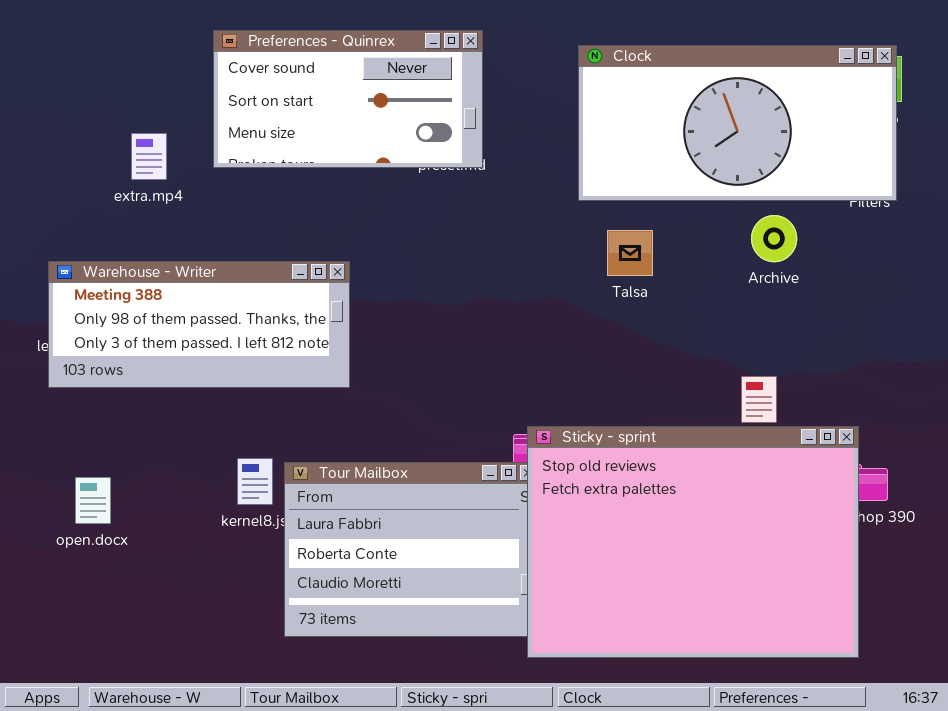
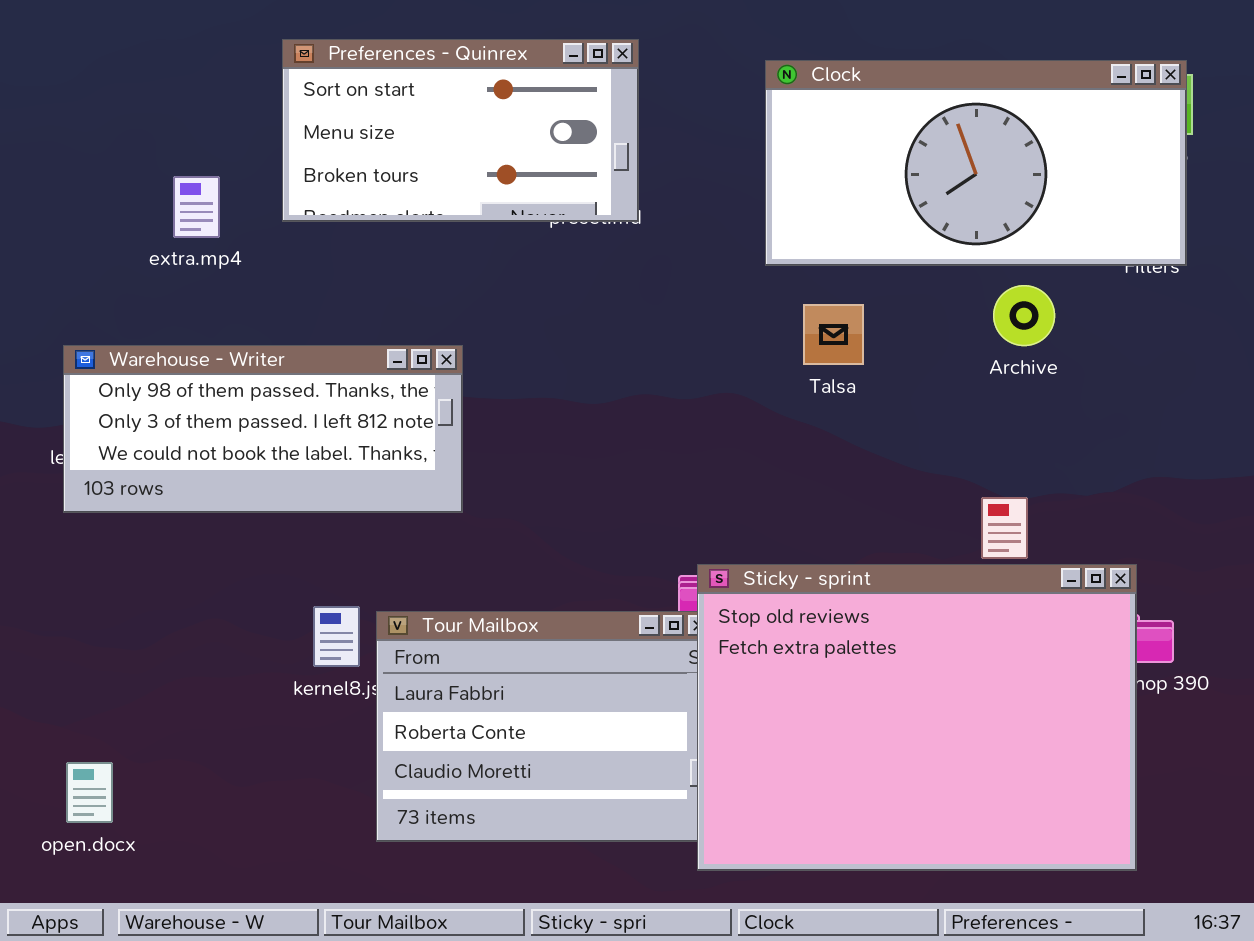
Preferences - Quinrex: [213,30,483,168] -> [282,39,639,222], scrolled down 1 row
Warehouse - Writer: [48,261,350,388] -> [63,345,463,513], scrolled down 1 row
open.docx: [75,477,111,524] -> [66,762,113,823], moved

